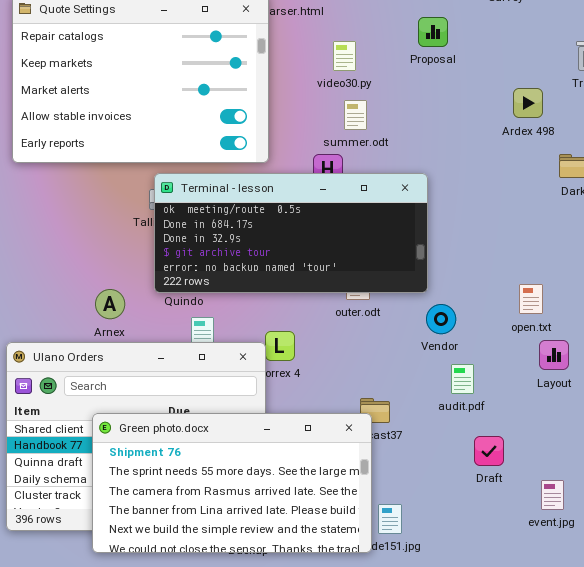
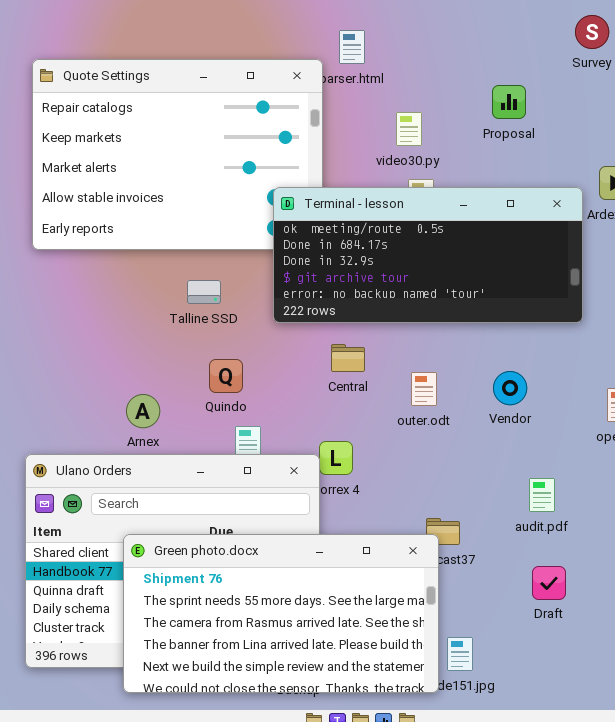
Terminal - lesson: [154,173,428,293] -> [273,187,583,323], moved
Vendor: [426,304,456,334] -> [493,371,527,405], moved
Draft: [474,436,504,466] -> [532,566,566,600], moved

